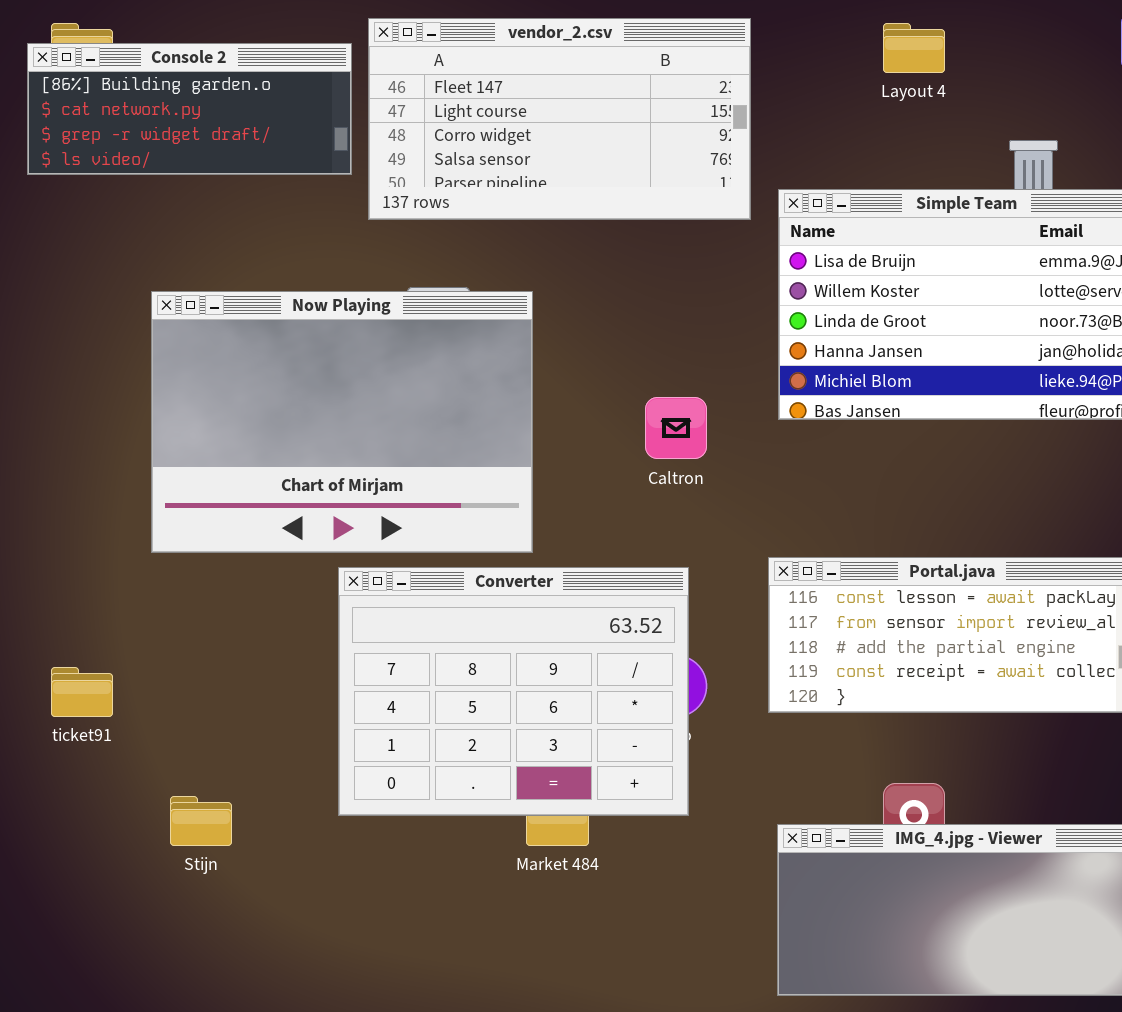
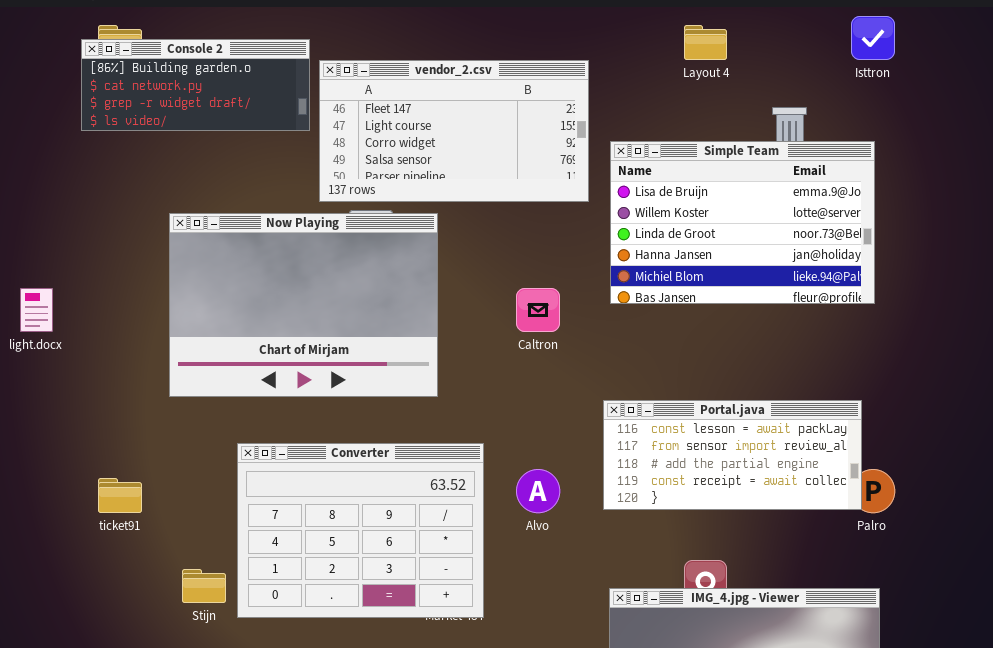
vendor_2.csv: [368,18,751,220] -> [319,60,589,202], moved
Converter: [338,567,689,816] -> [237,443,484,618], moved

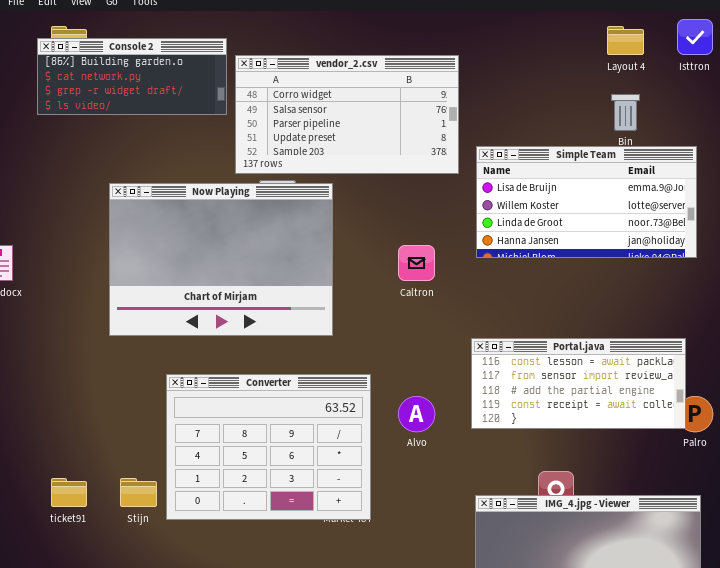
Layout 4: [684,25,727,60] -> [607,26,644,55], moved
vendor_2.csv: [319,60,589,202] -> [235,55,459,174], scrolled down 2 rows
Simple Team: [610,141,875,304] -> [476,146,697,258], resized
ticket91: [98,478,142,513] -> [51,478,87,507], moved

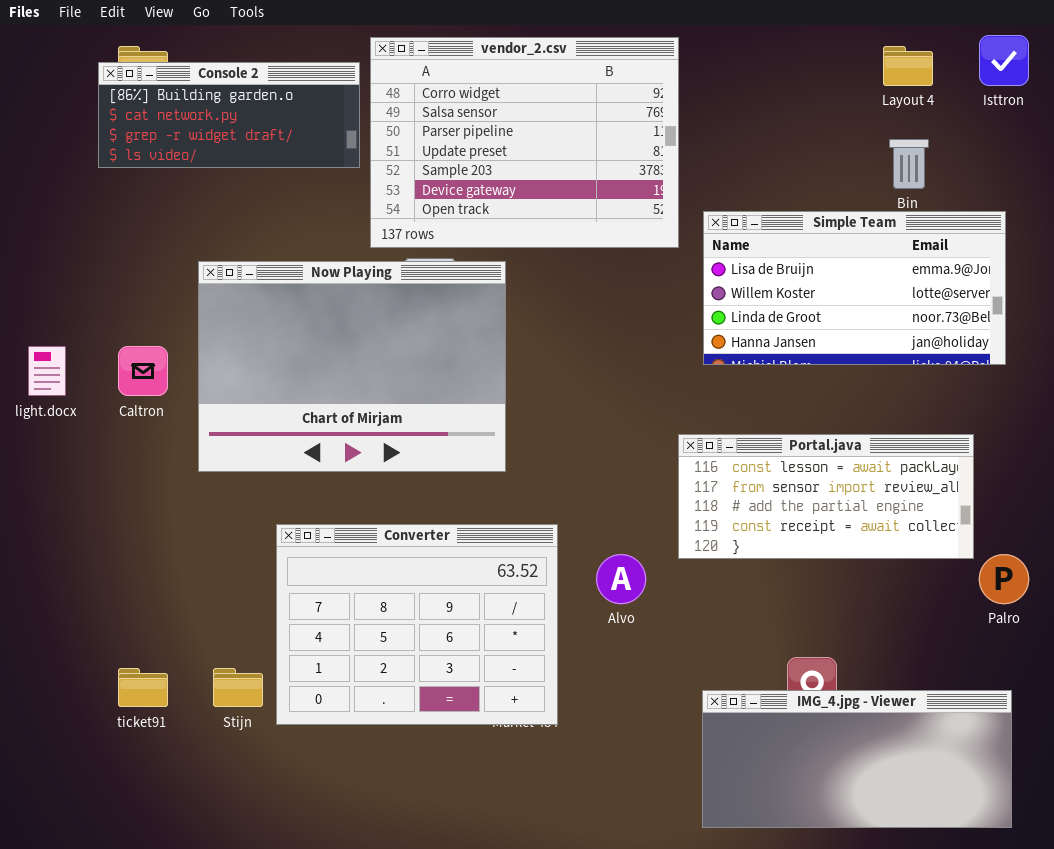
vendor_2.csv: [235,55,459,174] -> [370,37,679,248], resized
Caltron: [398,245,435,281] -> [118,346,168,396], moved
Portal.java: [471,338,686,429] -> [678,434,974,559], moved

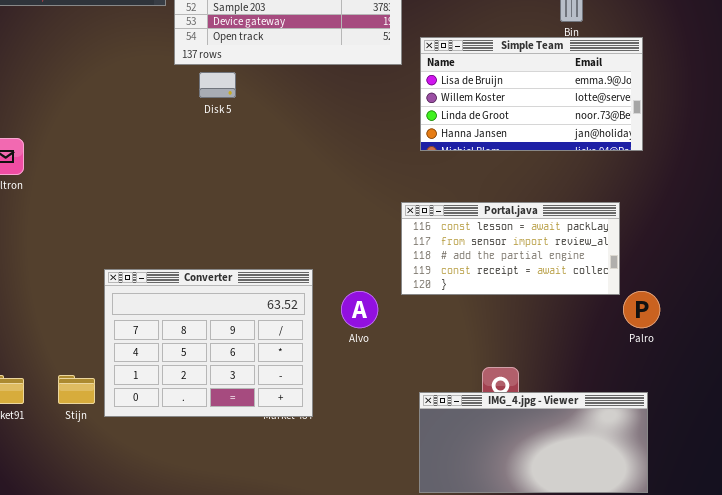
Now Playing: [198,261,506,472] -> none, closed

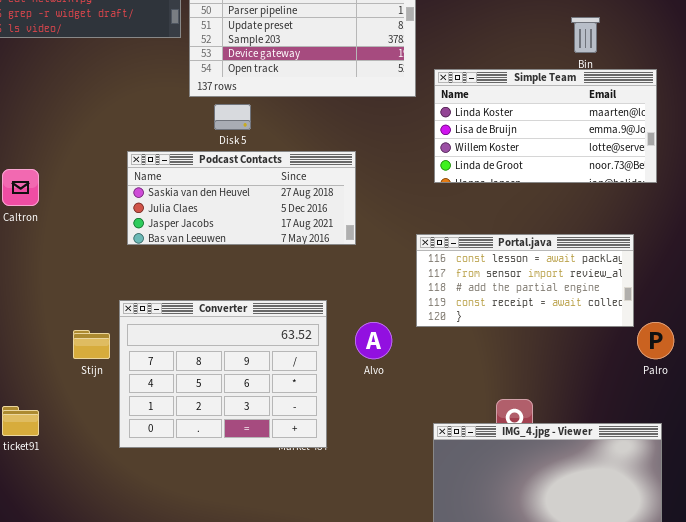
Simple Team: [420,37,643,151] -> [434,69,657,183], scrolled up 1 row
Podcast Contacts: none -> [127,151,356,245], opened
Stijn: [58,375,95,404] -> [73,330,110,359], moved

